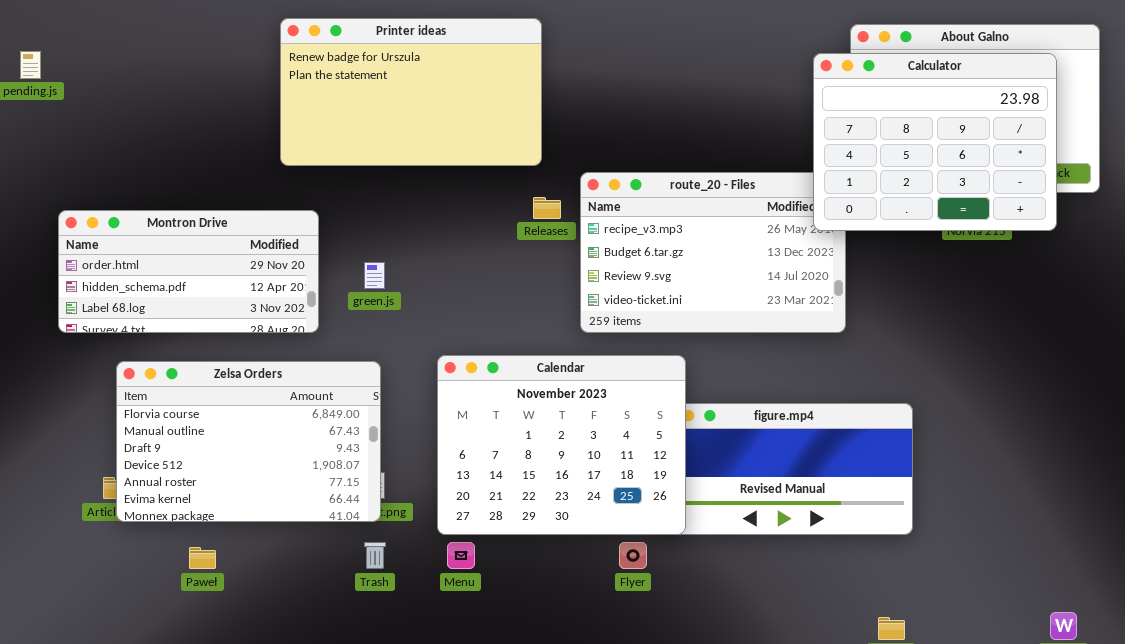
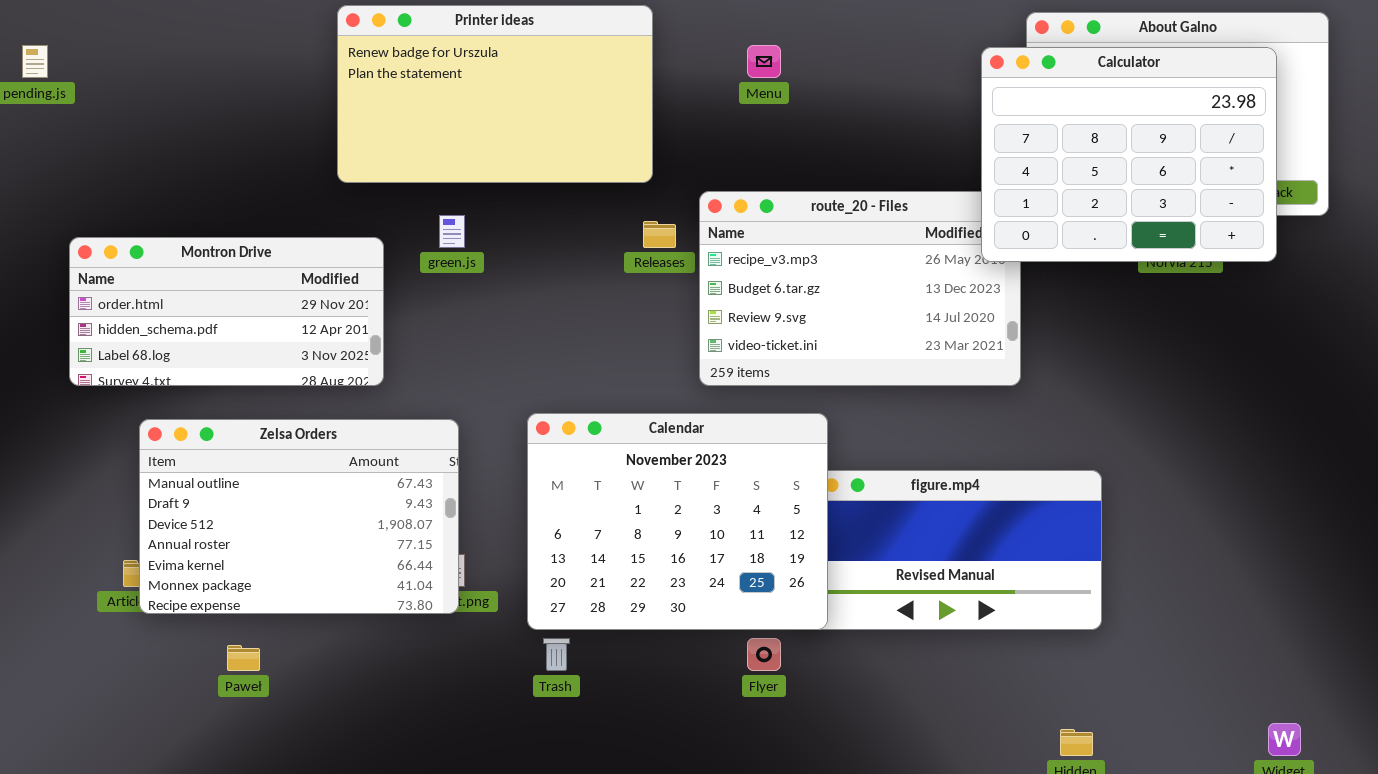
green.js: [364,262,385,289] -> [439,215,465,248], moved
Zelsa Orders: [116,361,381,522] -> [139,419,459,614], scrolled down 1 row
Trash: [364,542,386,569] -> [543,638,570,671], moved
Menu: [447,542,475,569] -> [747,45,781,78], moved

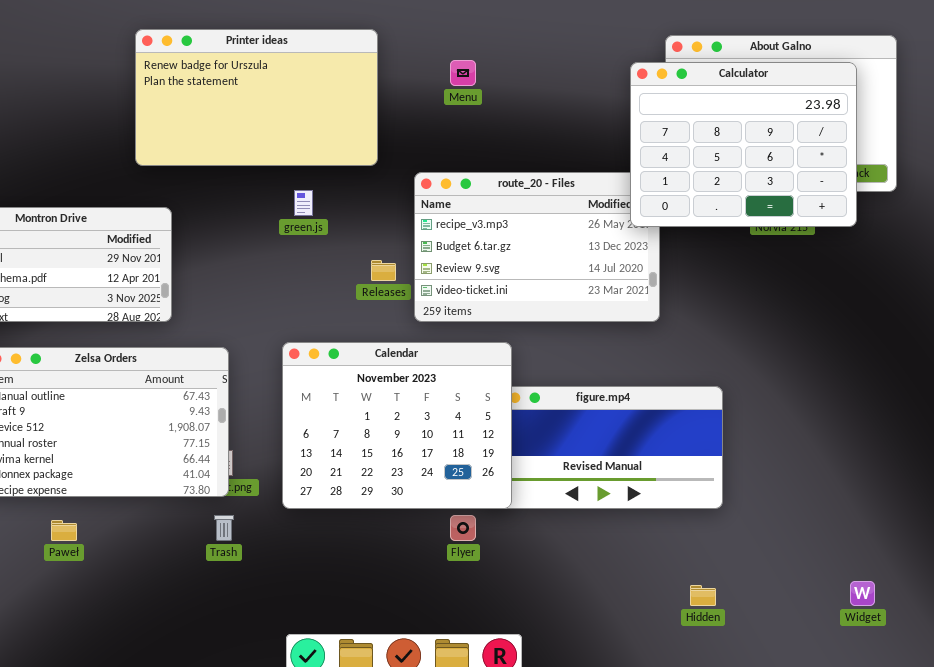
green.js: [439,215,465,248] -> [294,190,313,216], moved
Releases: [643,221,676,248] -> [371,260,396,281], moved
Trash: [543,638,570,671] -> [214,515,234,541], moved

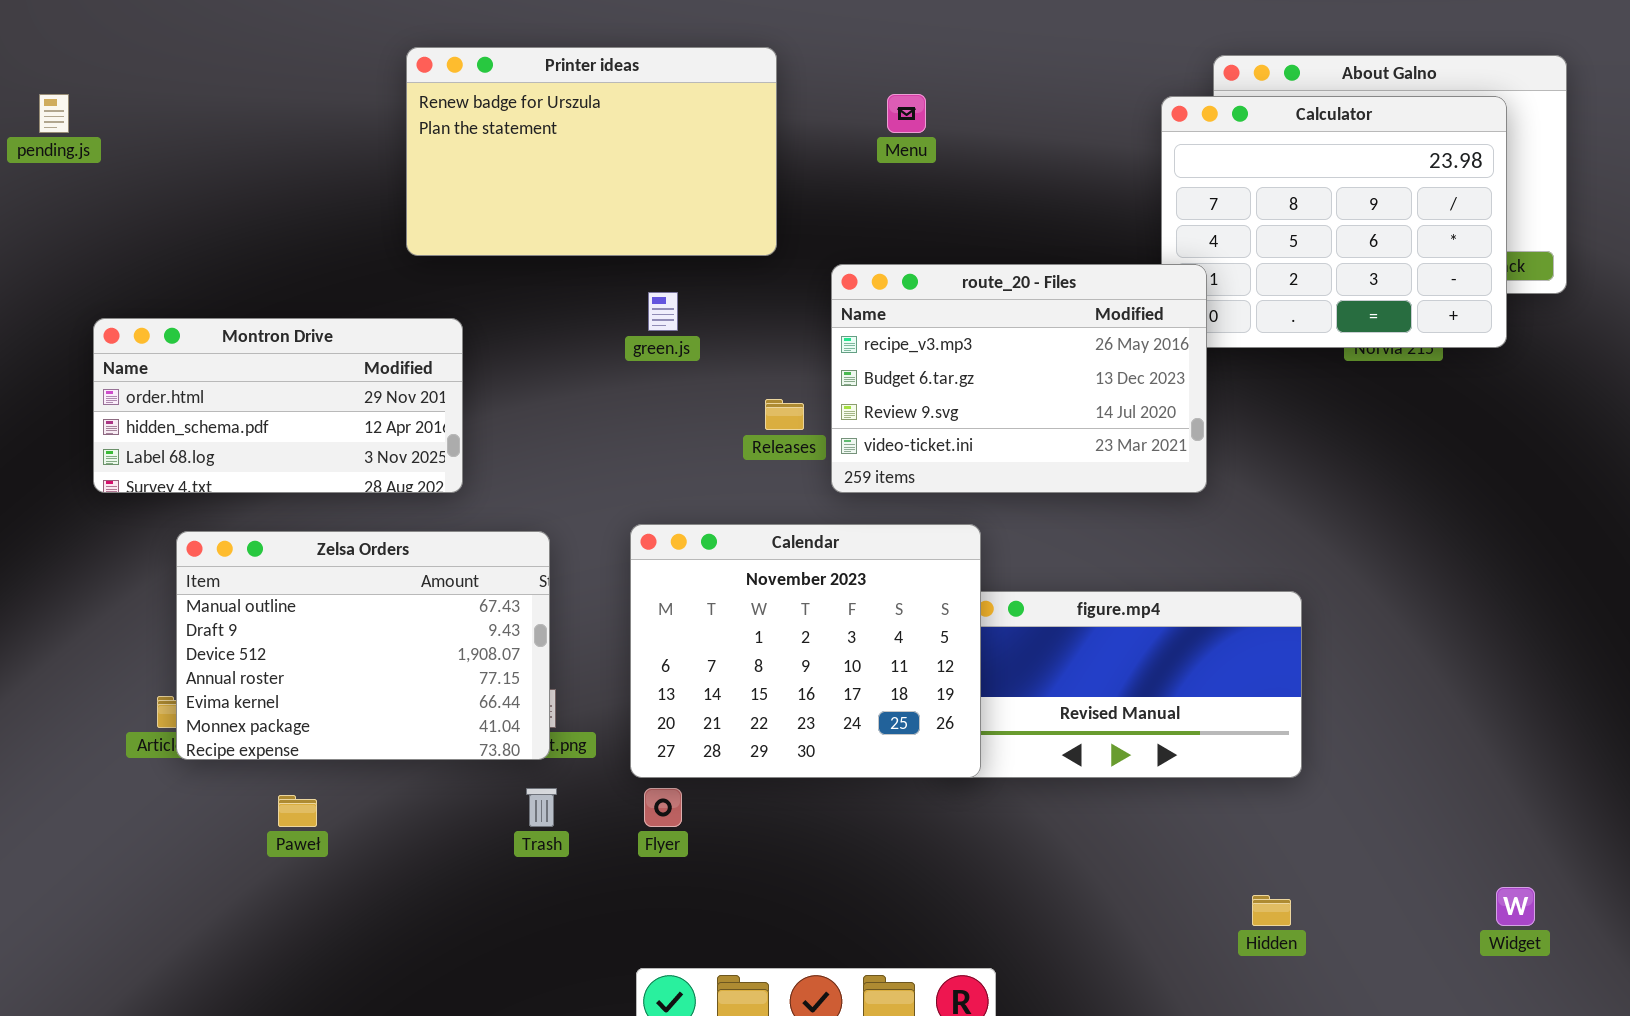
route_20 - Files: [414,172,660,322] -> [831,264,1207,493], raised
Flyer: [450,515,476,541] -> [644,788,682,827], moved

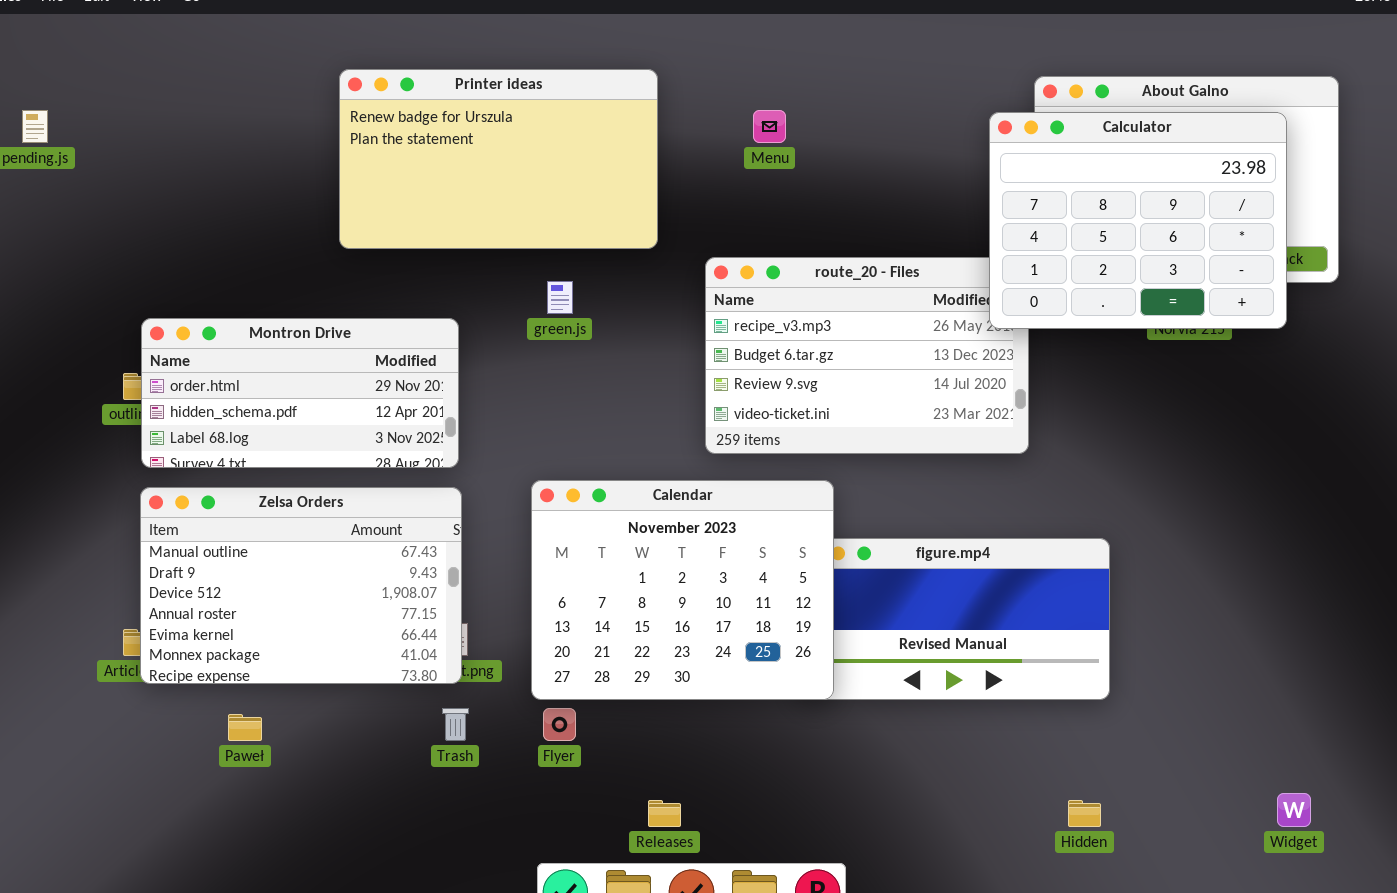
Calculator: [1161,96,1507,348] -> [989,112,1287,329], raised
Montron Drive: [93,318,463,493] -> [141,318,459,468], moved
Releases: [765,399,804,430] -> [648,800,681,827], moved

